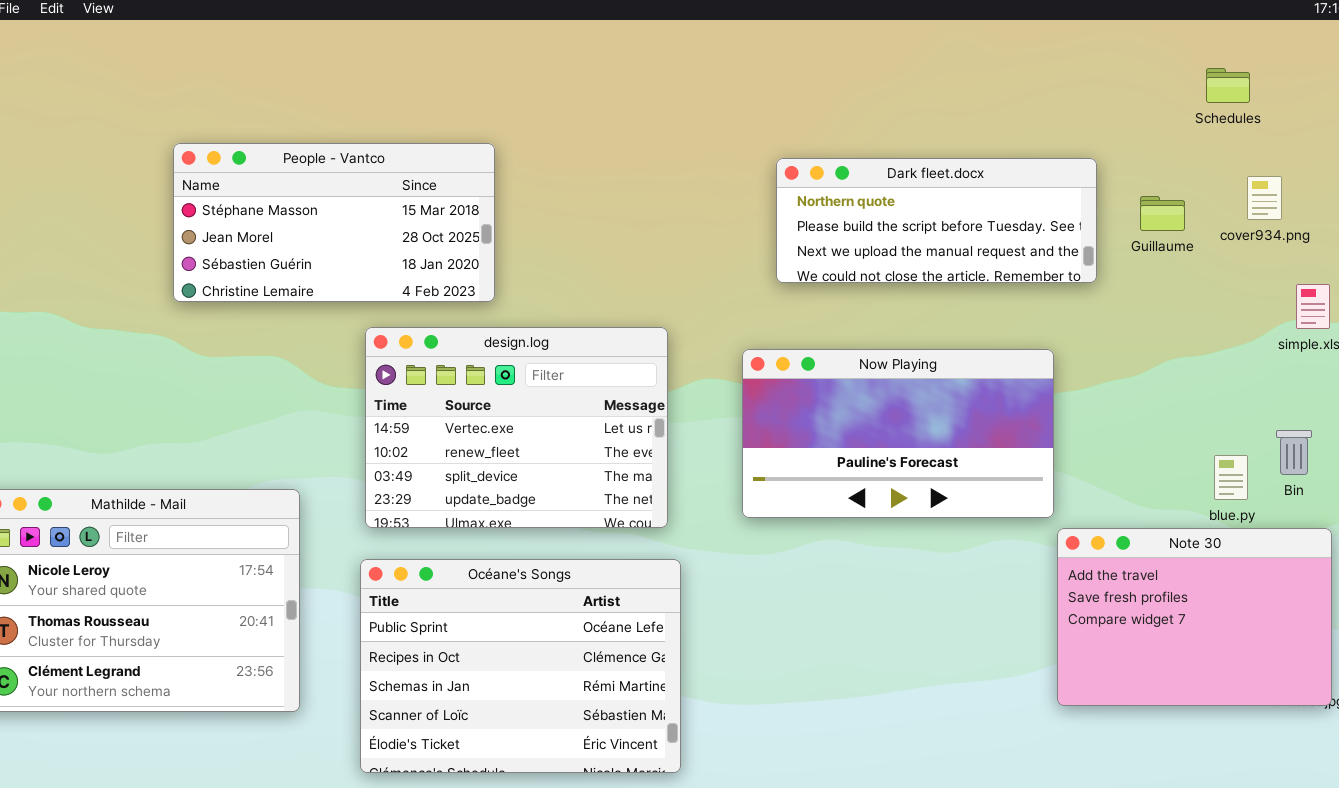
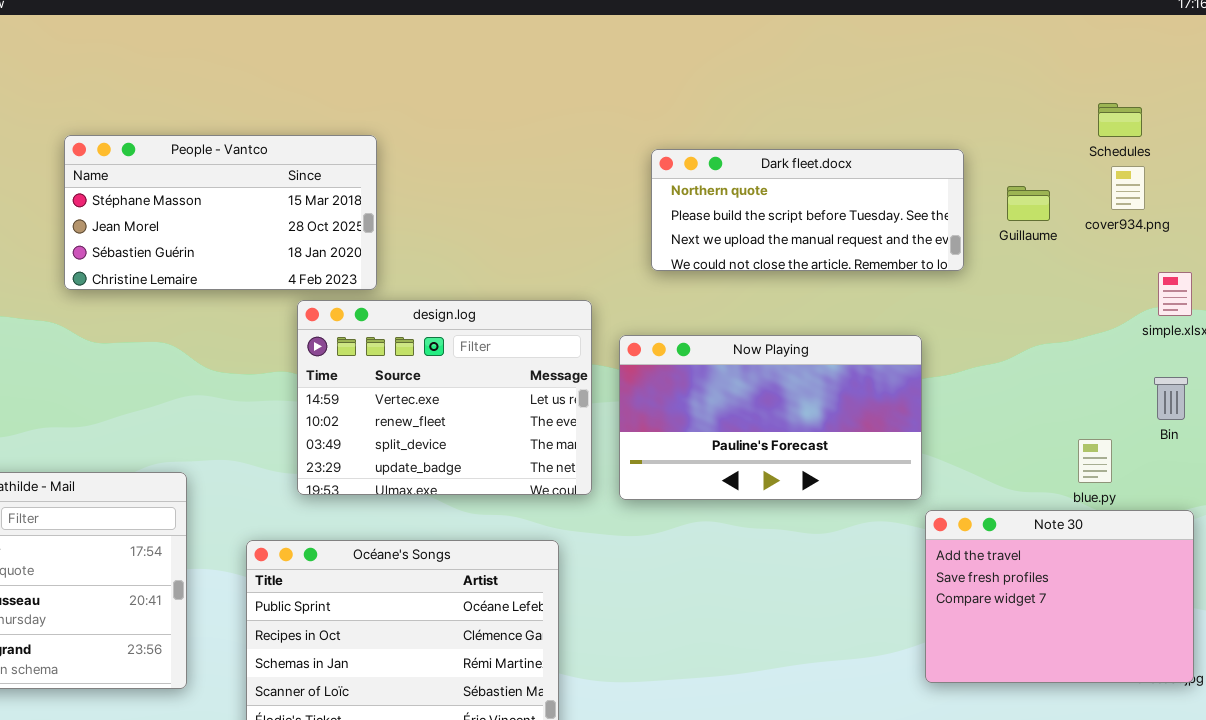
Schedules: [1206,68,1250,103] -> [1098,103,1142,137], moved
design.log: [365,327,668,528] -> [297,300,592,495], moved
Bin: [1276,430,1312,475] -> [1154,377,1188,420], moved

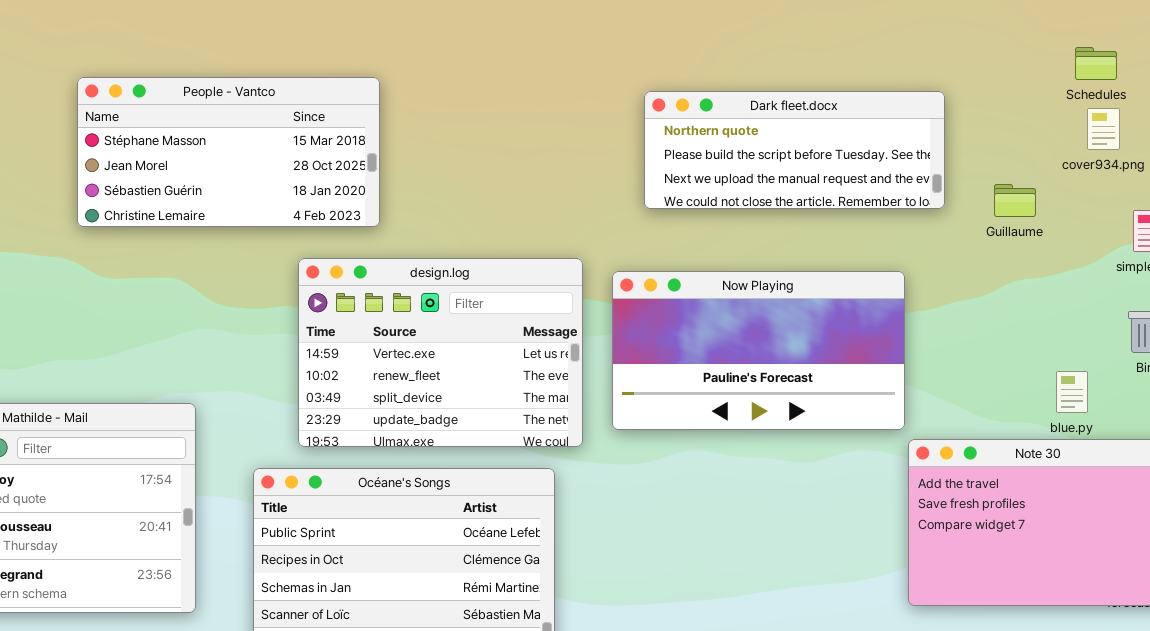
Guillaume: [1007,186,1050,221] -> [994,184,1036,217], moved
design.log: [297,300,592,495] -> [298,258,583,447], moved

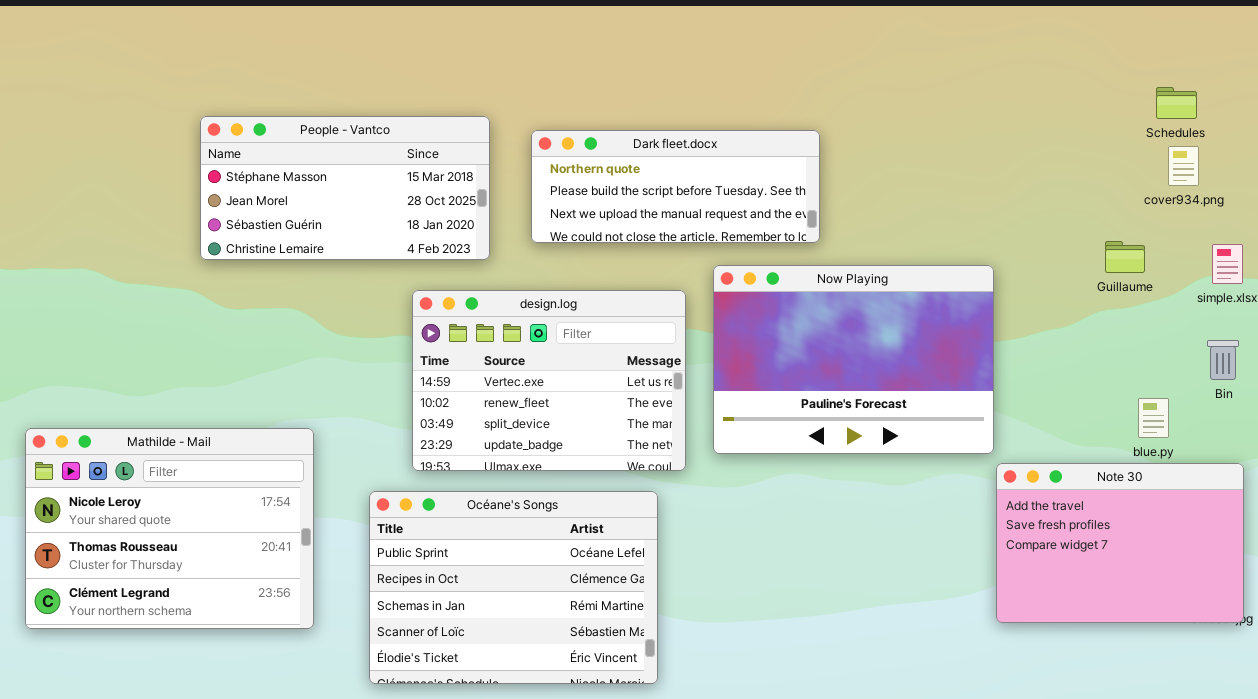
Dark fleet.docx: [644,91,945,209] -> [531,130,820,243], moved
Guillaume: [994,184,1036,217] -> [1105,241,1145,273], moved
Now Playing: [612,271,905,430] -> [713,265,994,454], resized

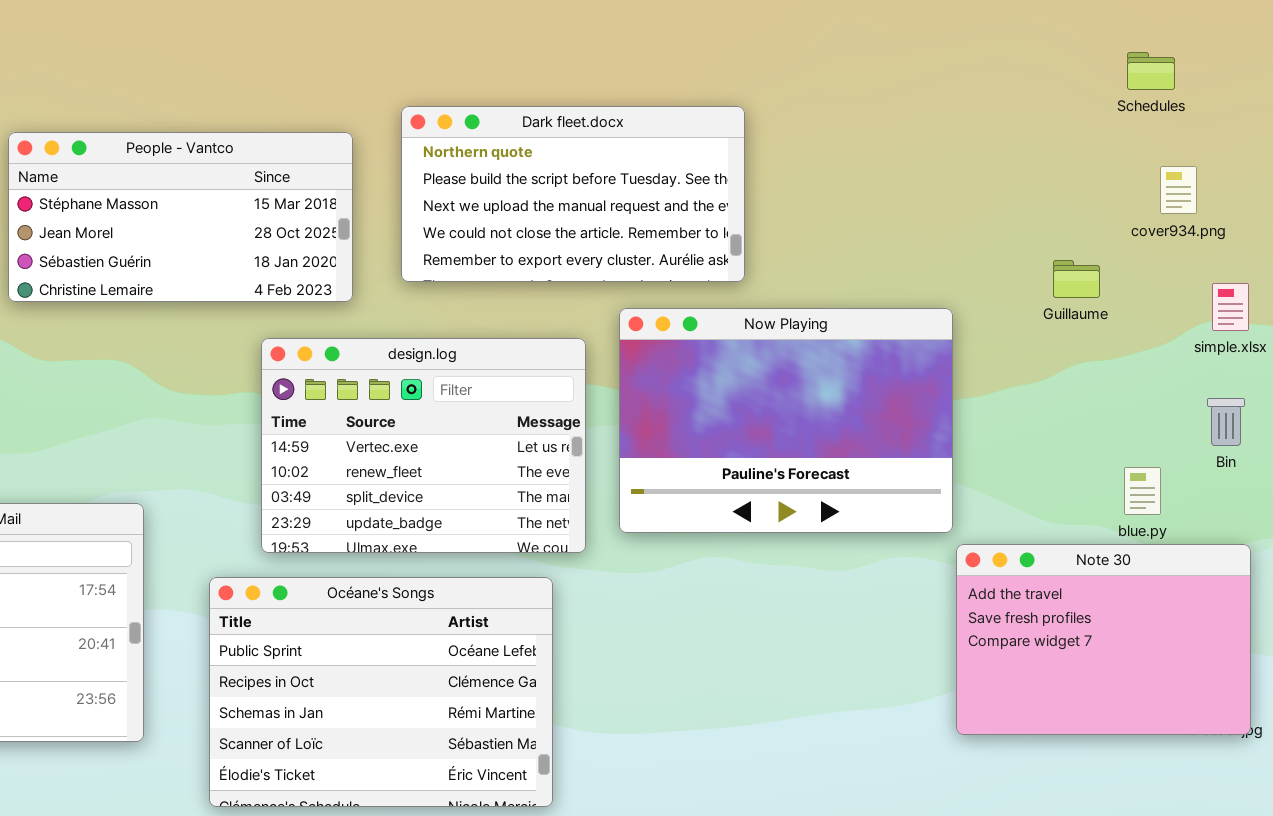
Schedules: [1156,87,1197,119] -> [1127,52,1175,90], moved
Dark fleet.docx: [531,130,820,243] -> [401,106,745,282], resized
Guillaume: [1105,241,1145,273] -> [1053,260,1100,298], moved

